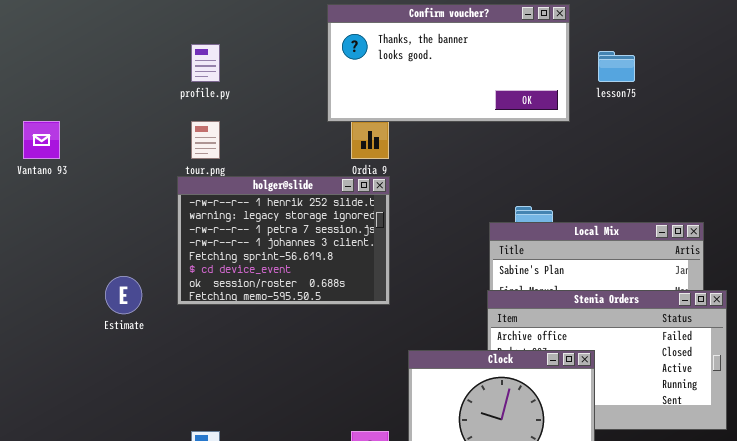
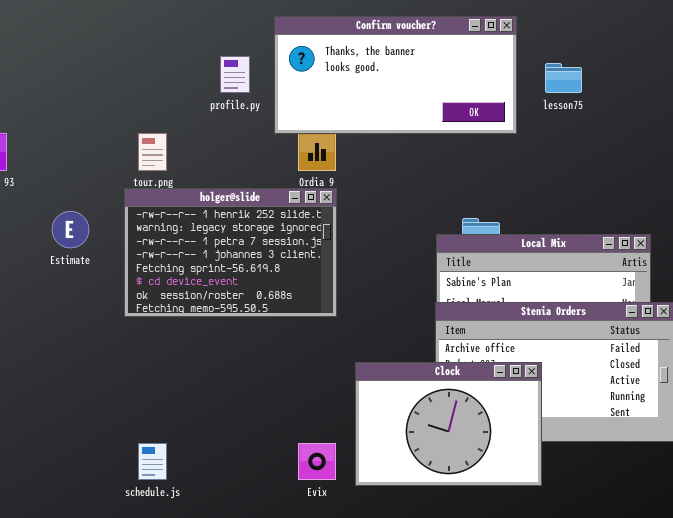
profile.py: [191,44,220,82] -> [220,56,250,93], moved
Estimate: [105,276,142,314] -> [52,211,89,248], moved

